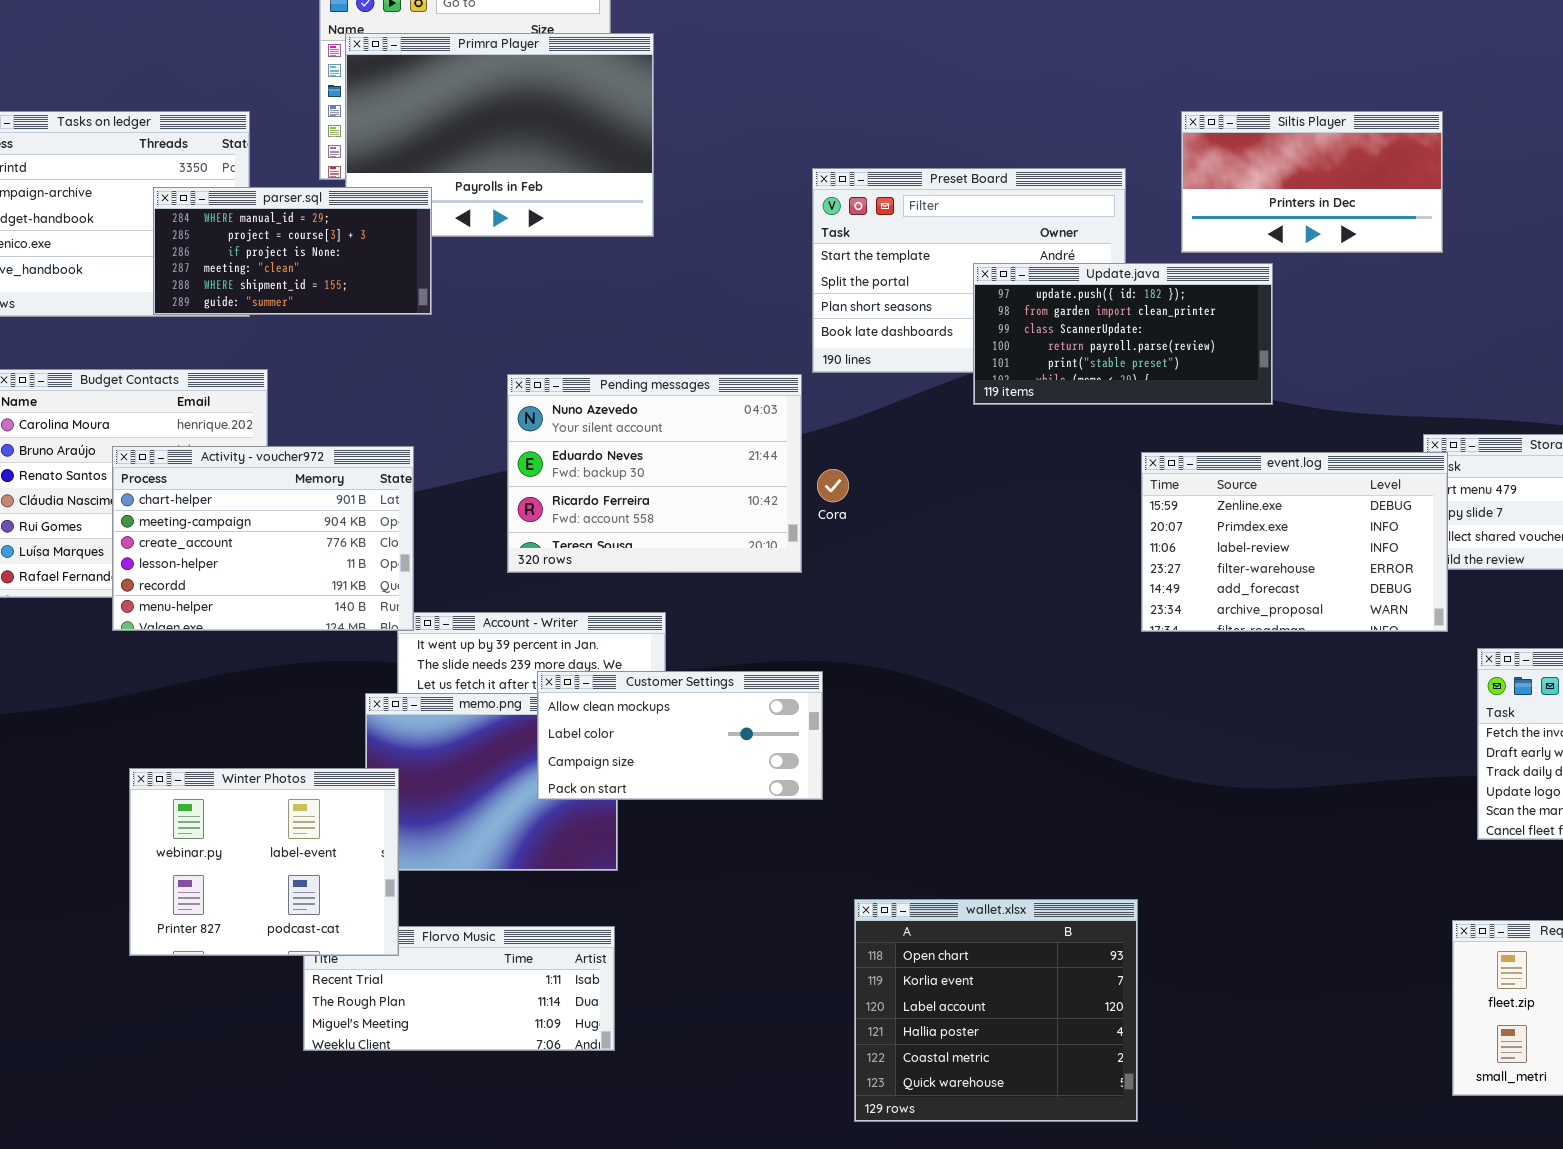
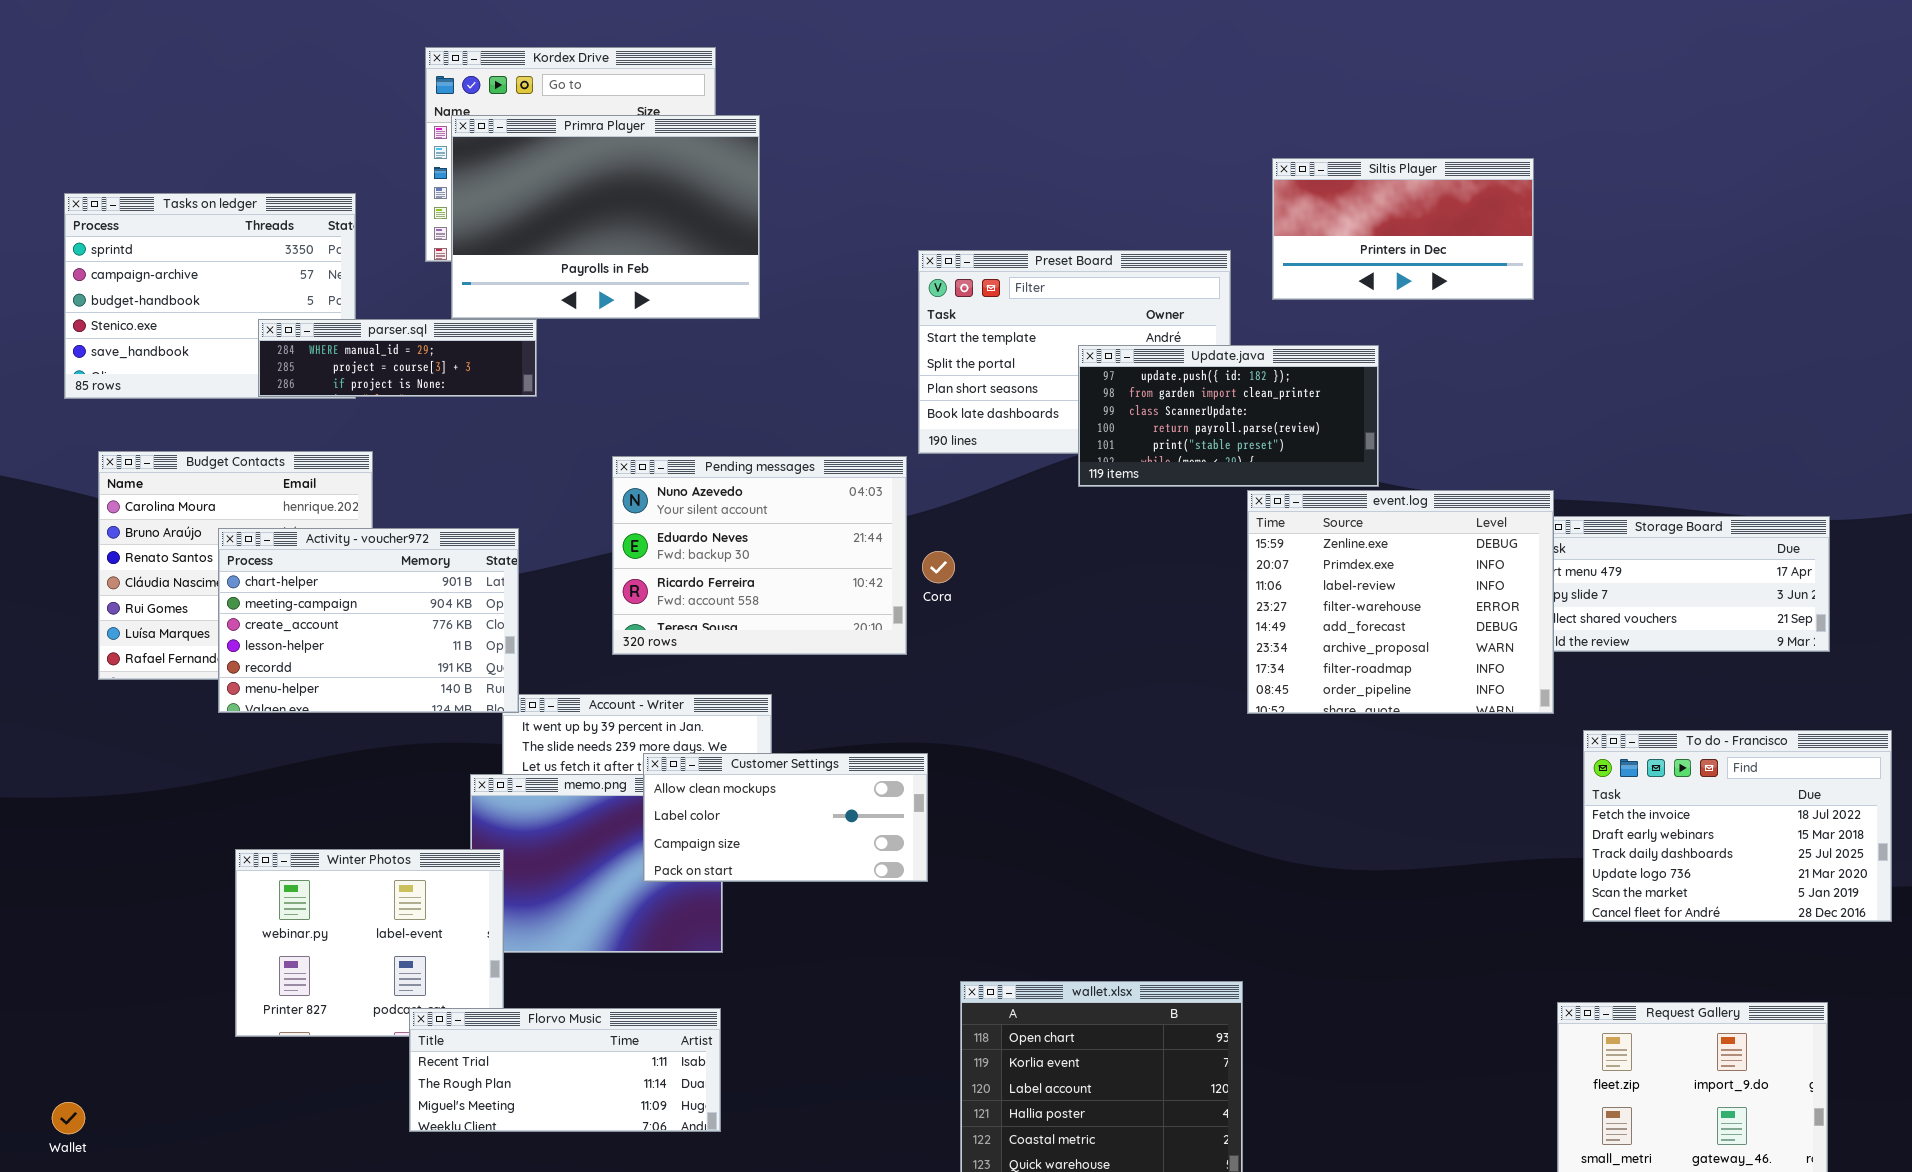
Siltis Player: [1181,111,1443,253] -> [1272,158,1534,300], moved
parser.sql: [153,187,432,315] -> [258,319,537,397], resized
event.log: [1141,452,1448,632] -> [1247,490,1554,714], resized
Florvo Music: [303,926,615,1051] -> [409,1008,721,1132], raised

